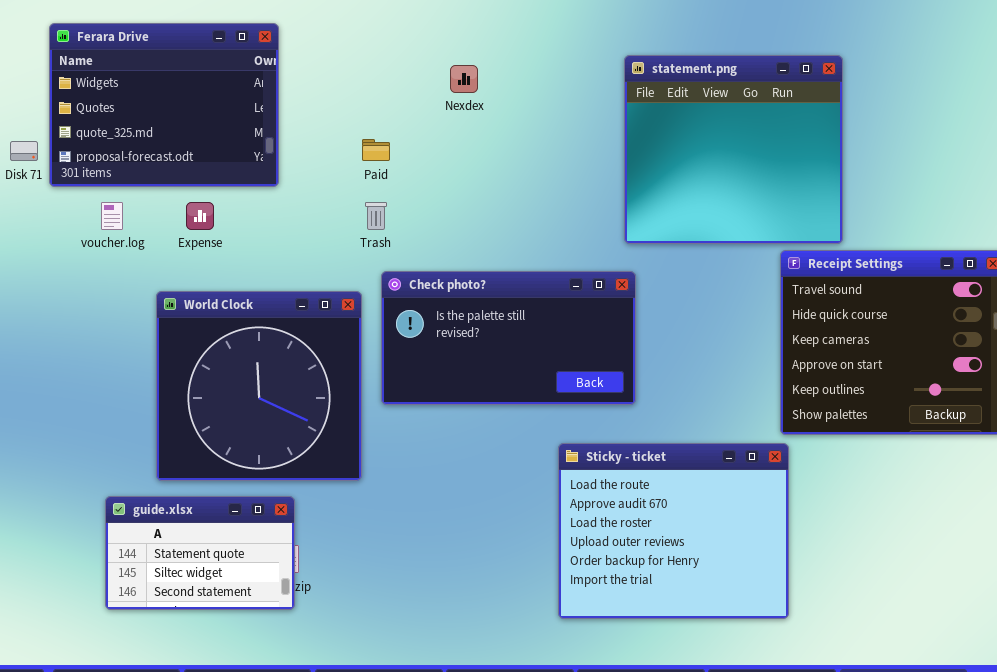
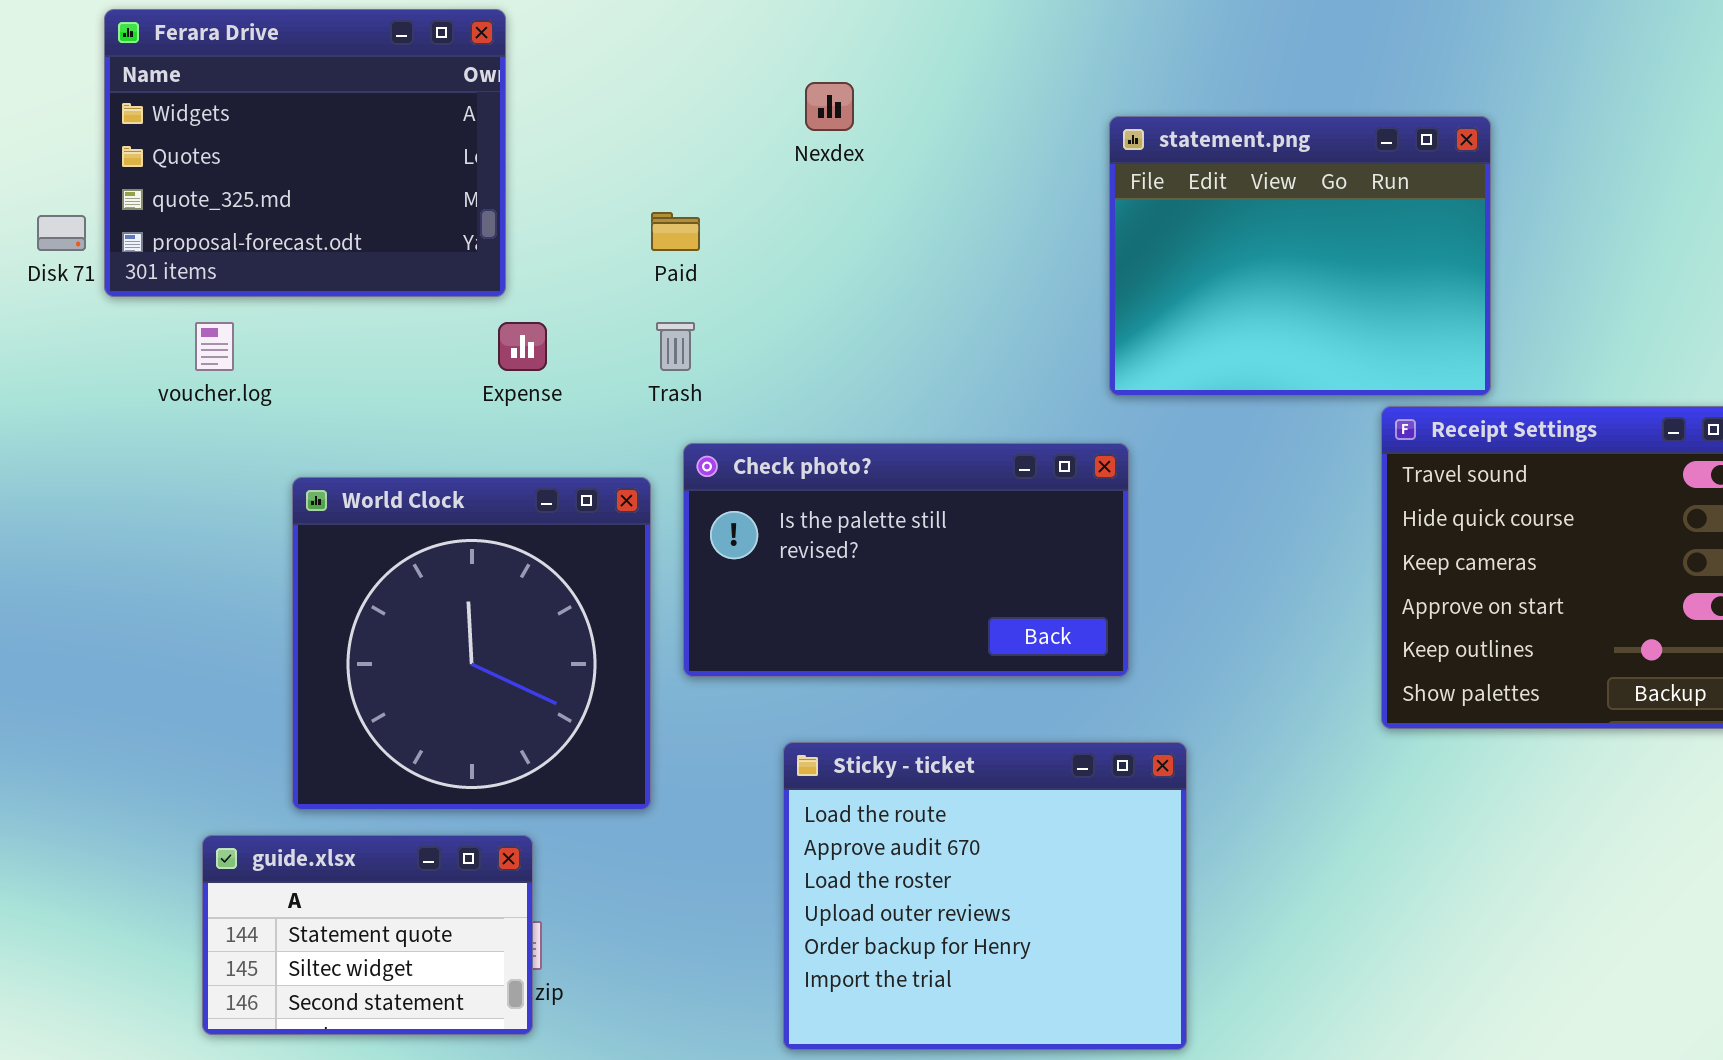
statement.png: [624,55,843,244] -> [1109,116,1491,396], resized
Expense: [186,202,214,230] -> [498,322,547,371], moved
Sticky - ticket: [558,443,789,619] -> [783,742,1187,1050], moved

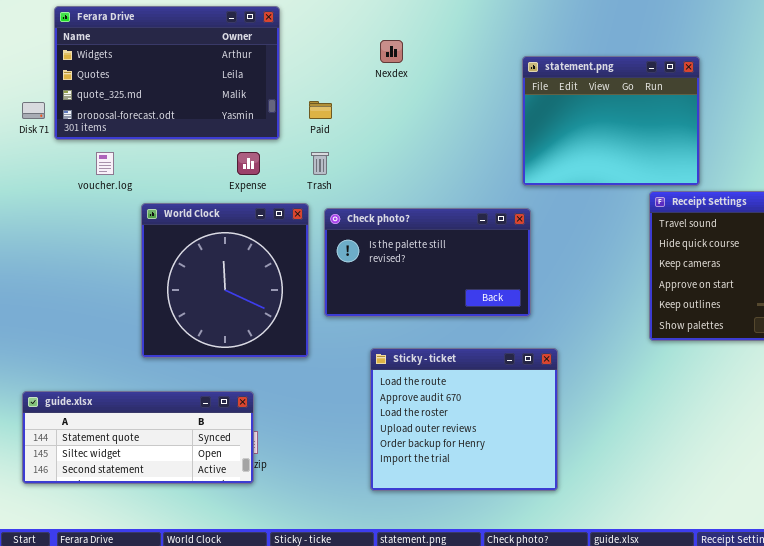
Ferara Drive: [104,9,506,297] -> [54,6,280,140], resized
World Clock: [292,477,651,810] -> [141,203,309,358], moved
guide.xlsx: [202,835,533,1035] -> [22,391,254,484], resized

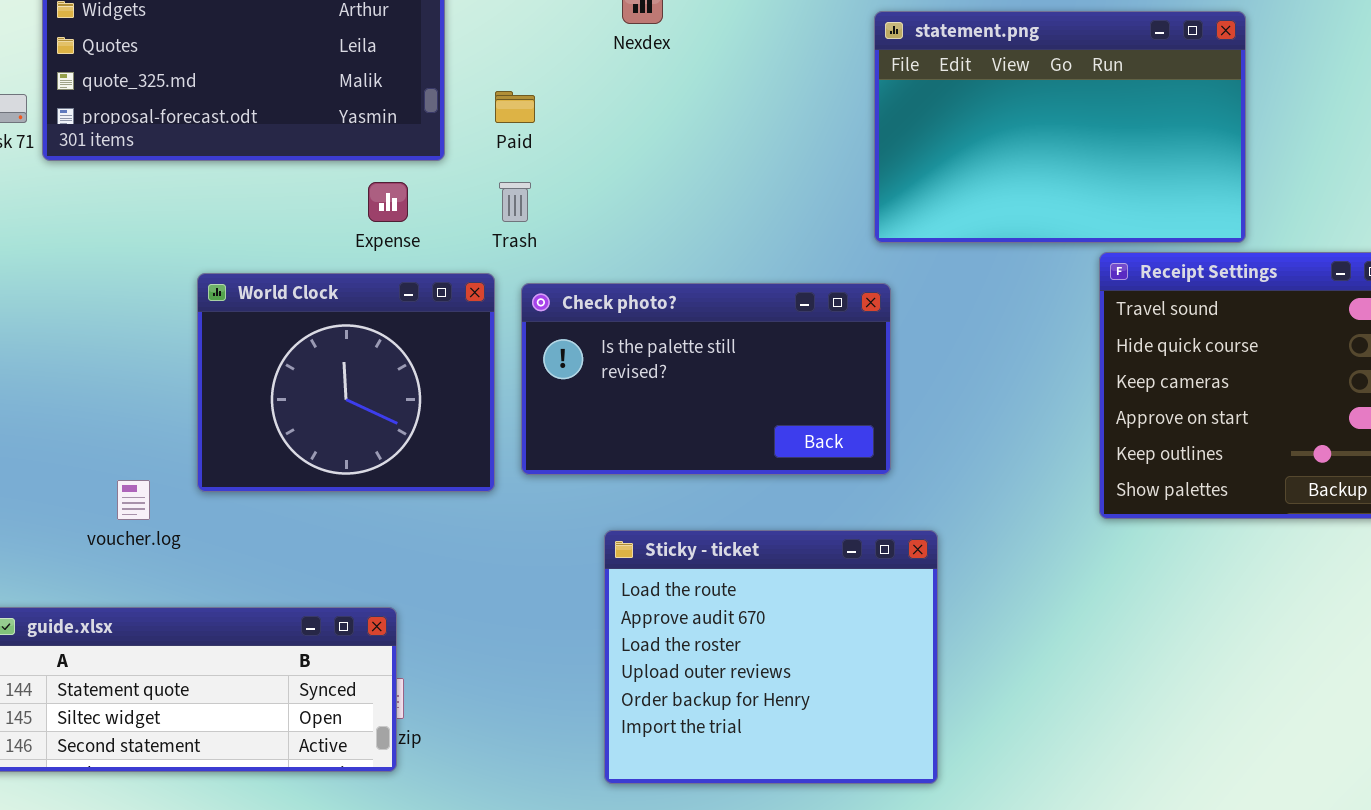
statement.png: [522,56,700,186] -> [874,11,1246,243], resized
voucher.log: [96,152,114,175] -> [117,480,150,520], moved
World Clock: [141,203,309,358] -> [197,273,495,492], resized

